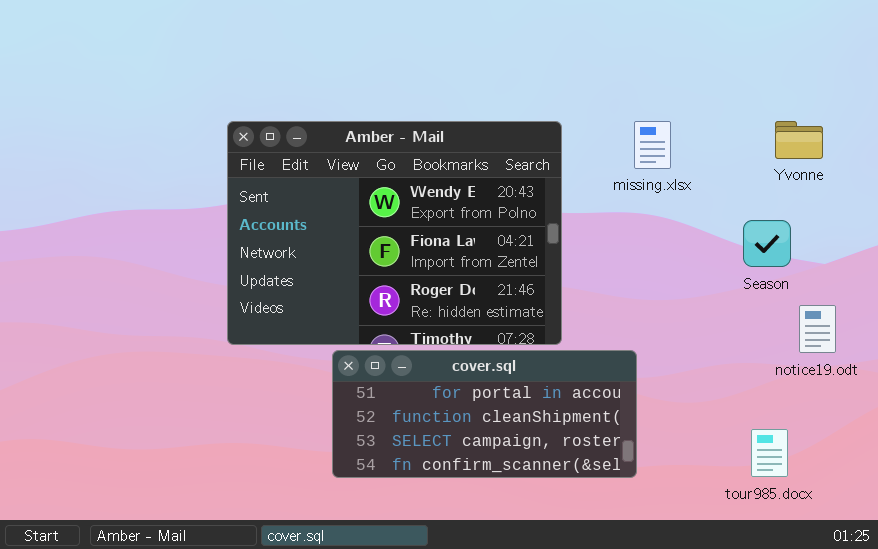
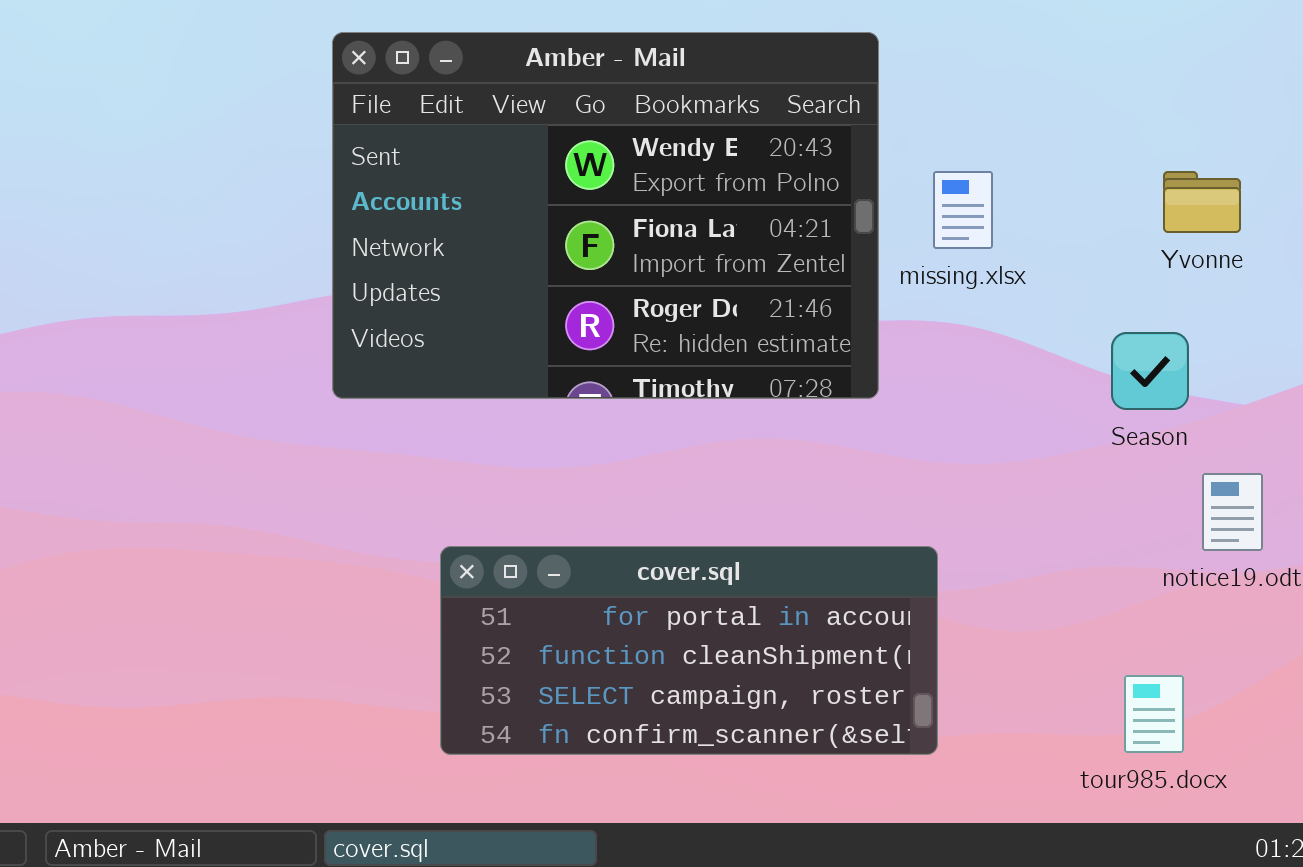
Amber - Mail: [227,121,562,345] -> [332,32,879,399], moved

